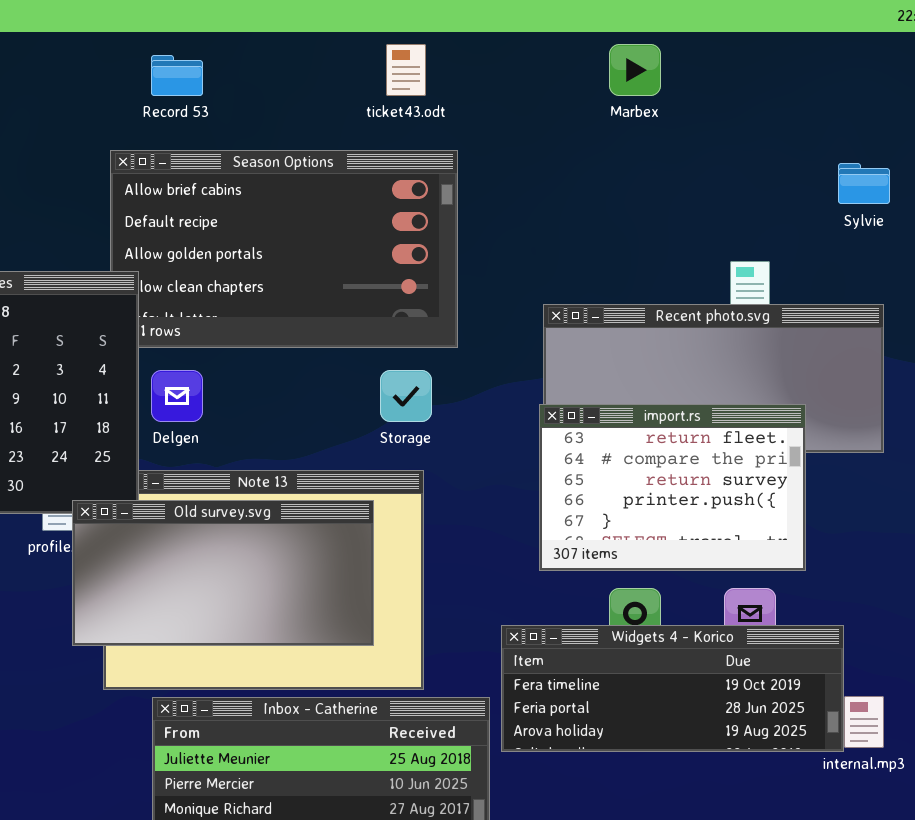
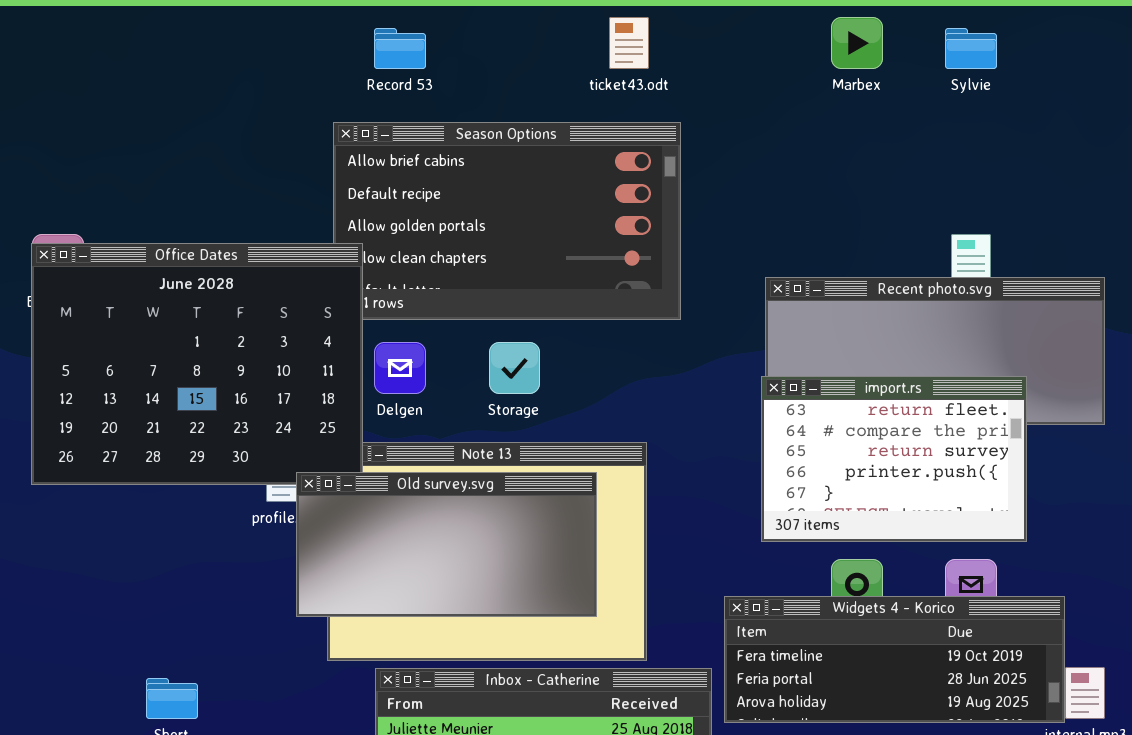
Sylvie: [838,163,890,204] -> [945,28,997,69], moved
Storage: [380,370,432,422] -> [489,342,540,394], moved

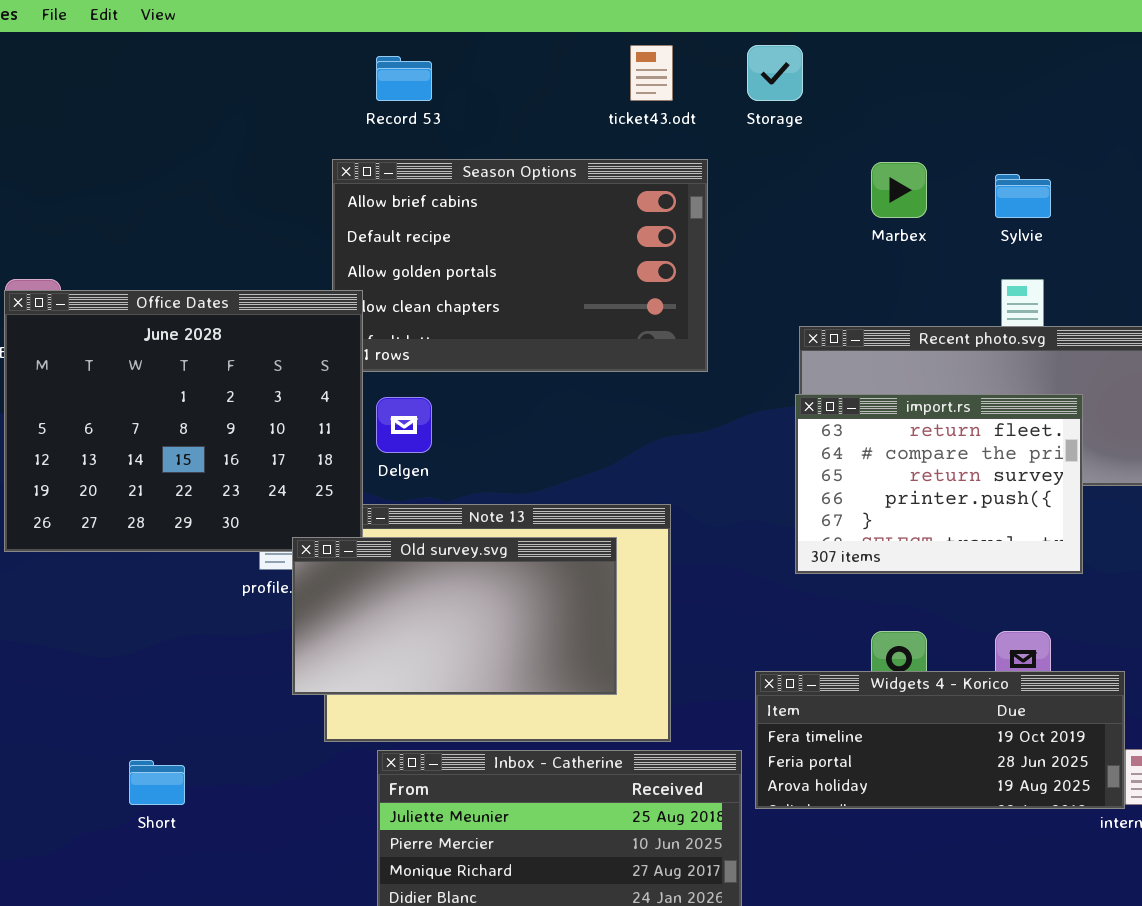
Marbex: [831,17,883,69] -> [871,162,927,218], moved
Sylvie: [945,28,997,69] -> [995,174,1051,218], moved
Storage: [489,342,540,394] -> [747,45,803,101], moved
import.rs: [761,376,1027,542] -> [795,394,1083,574], moved

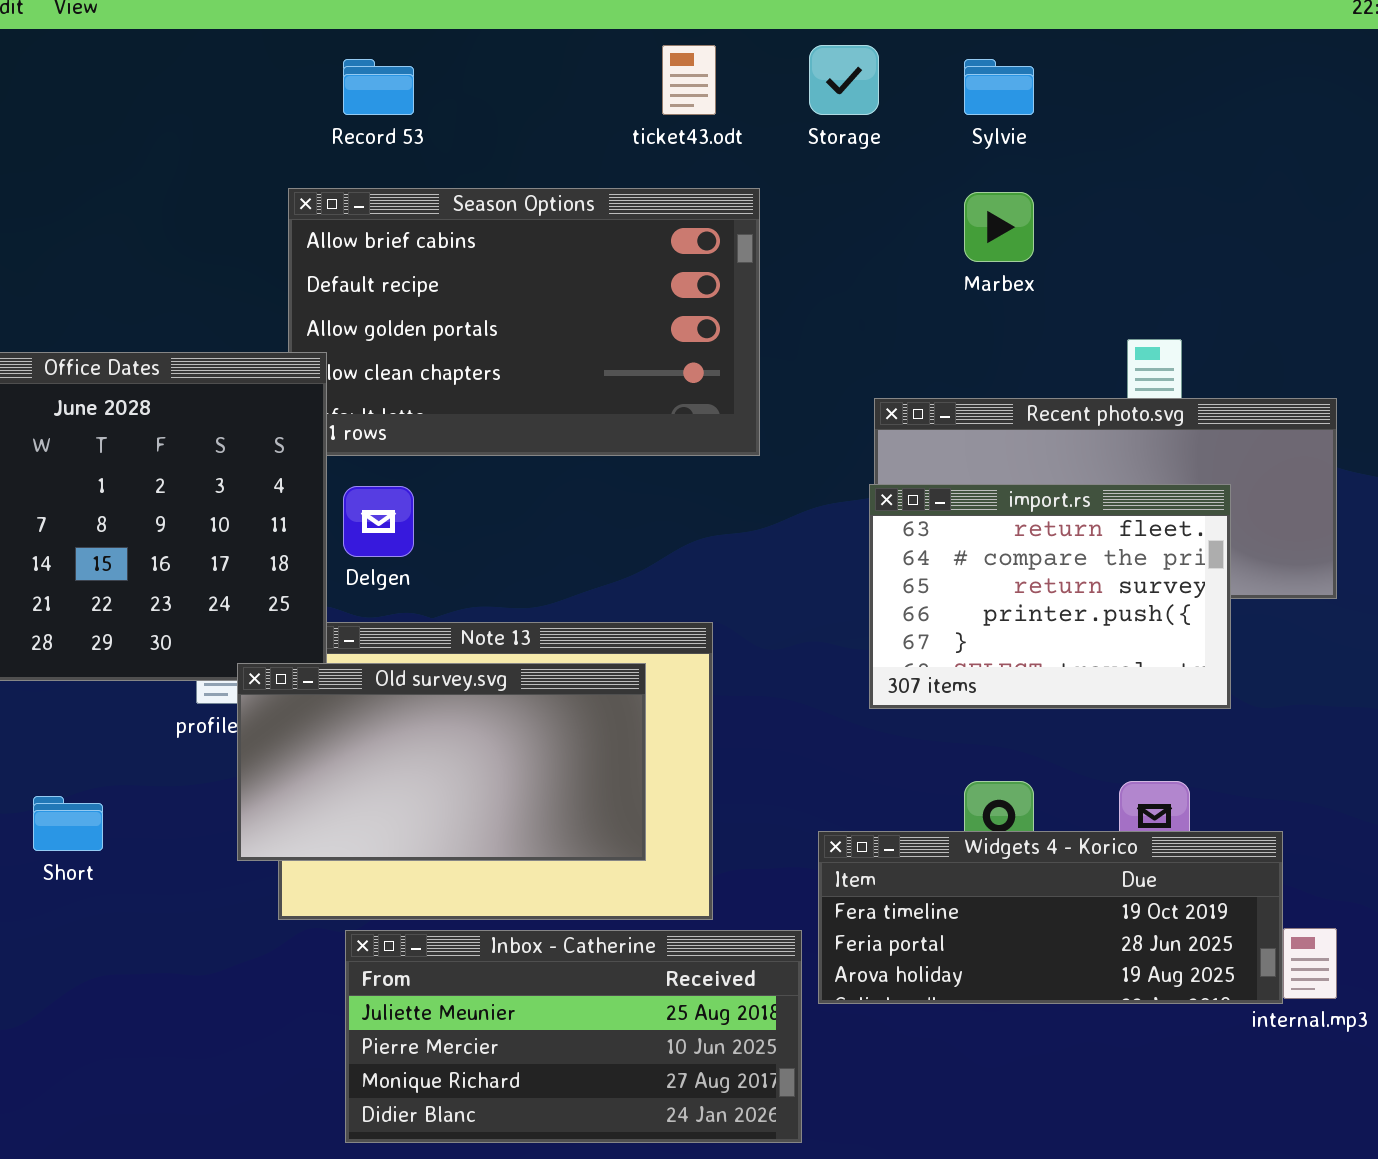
Sylvie: [995,174,1051,218] -> [964,59,1034,115], moved
Short: [129,760,185,805] -> [33,796,103,851], moved

